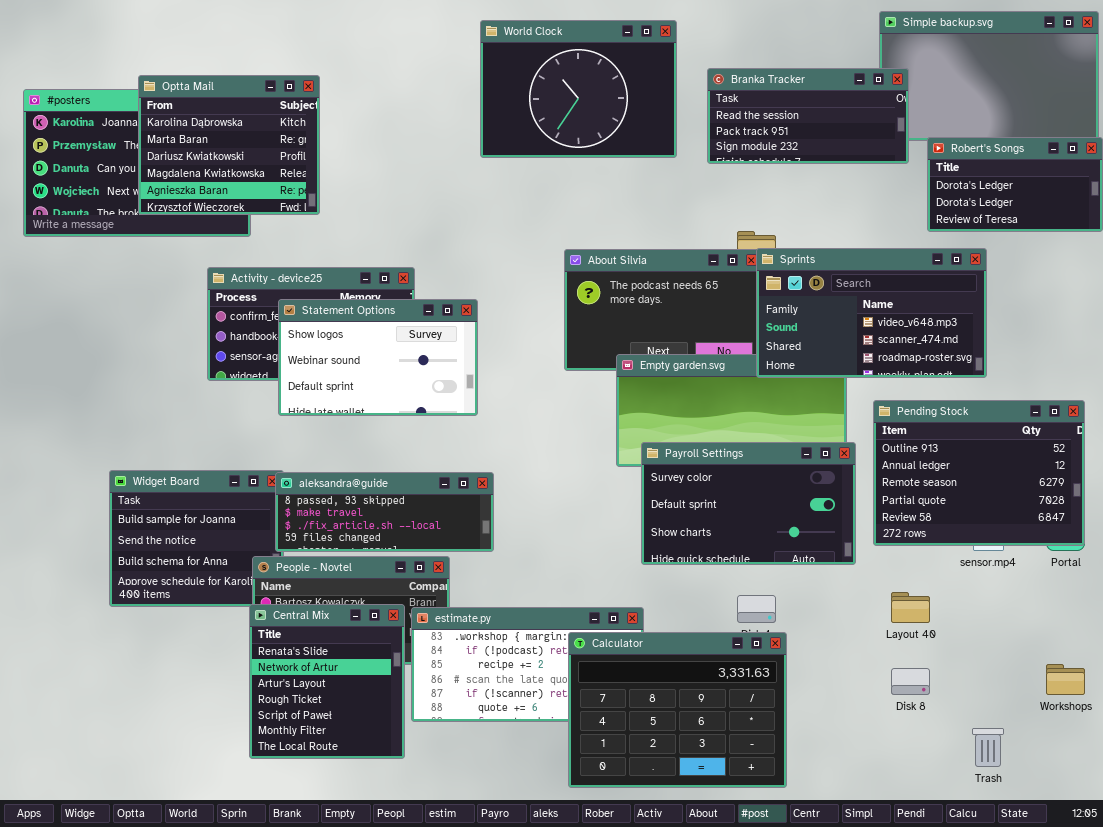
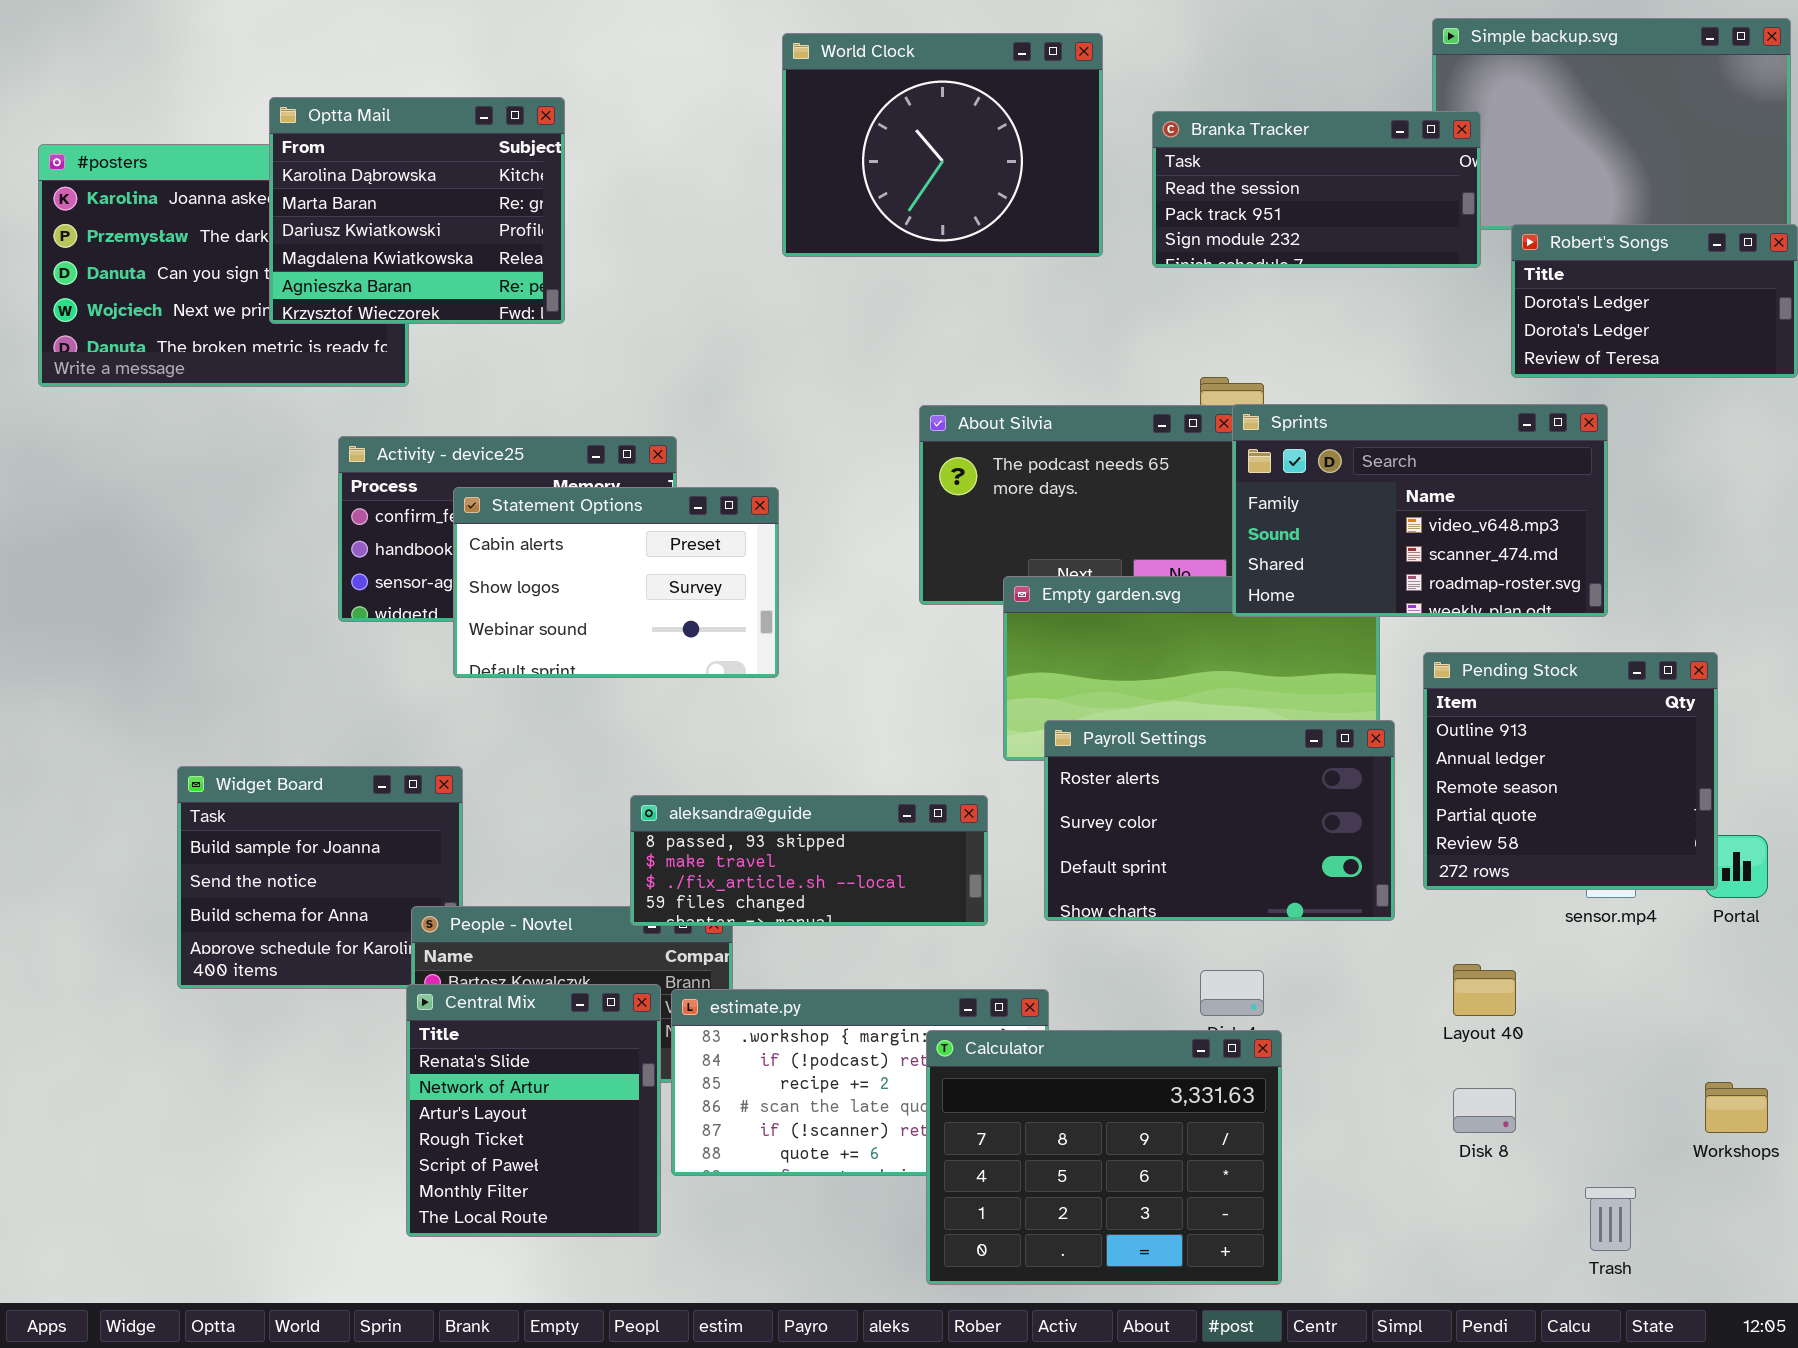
Optta Mail: [138,75,320,215] -> [269,97,565,324], moved
Statement Options: [278,299,478,416] -> [453,487,779,678], scrolled up 1 row
Pending Stock: [873,400,1085,546] -> [1423,652,1718,890], resized
Payroll Settings: [641,442,856,565] -> [1044,720,1395,921], scrolled up 1 row
aleksandra@guide: [275,472,494,552] -> [630,795,988,926], moved

